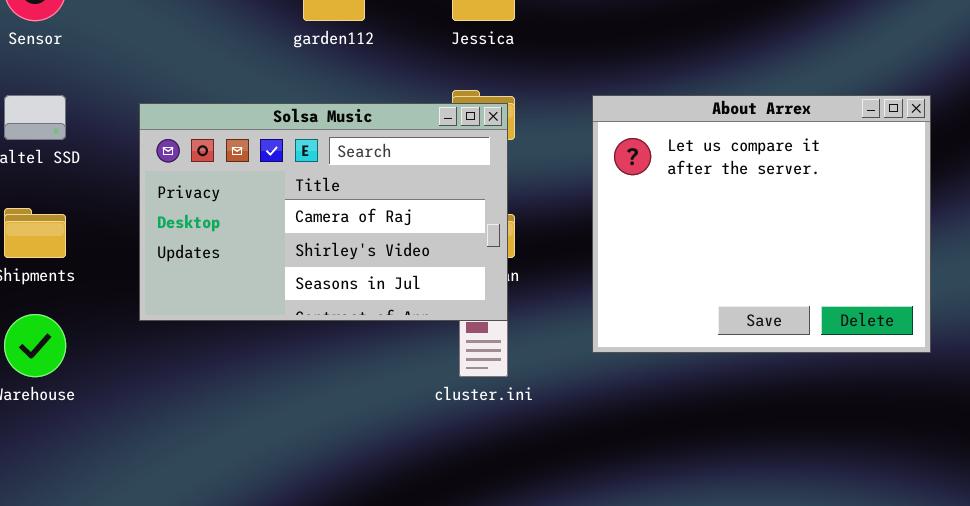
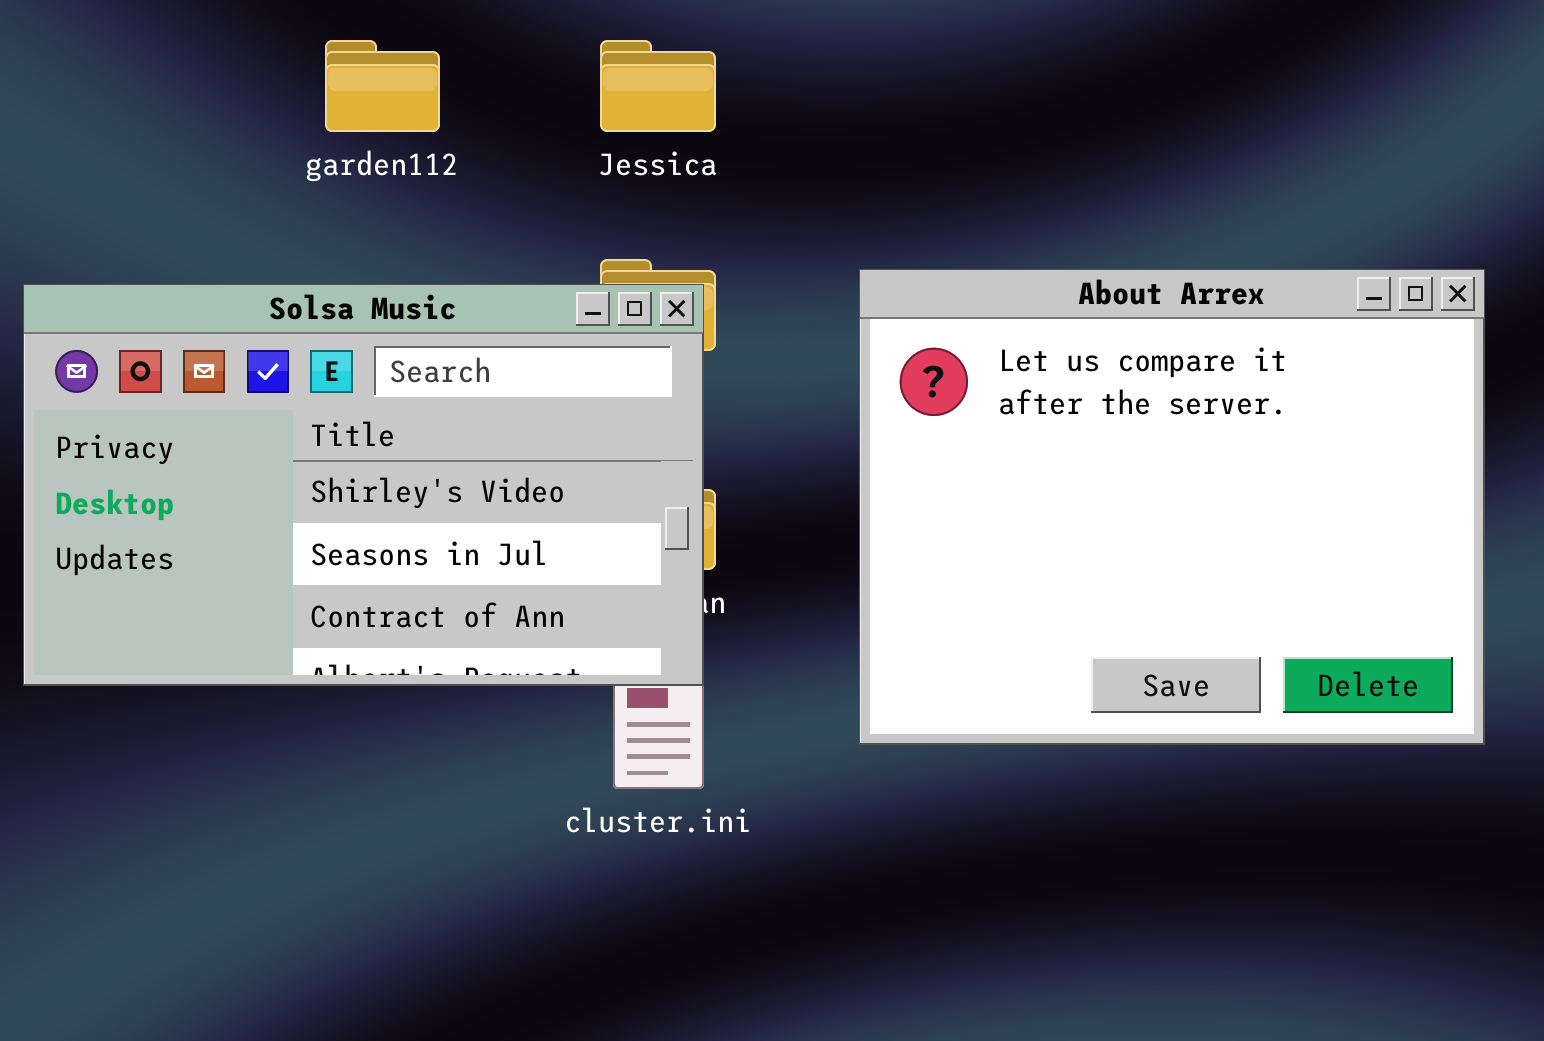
Solsa Music: [139,103,508,321] -> [23,284,704,686], scrolled down 1 row

